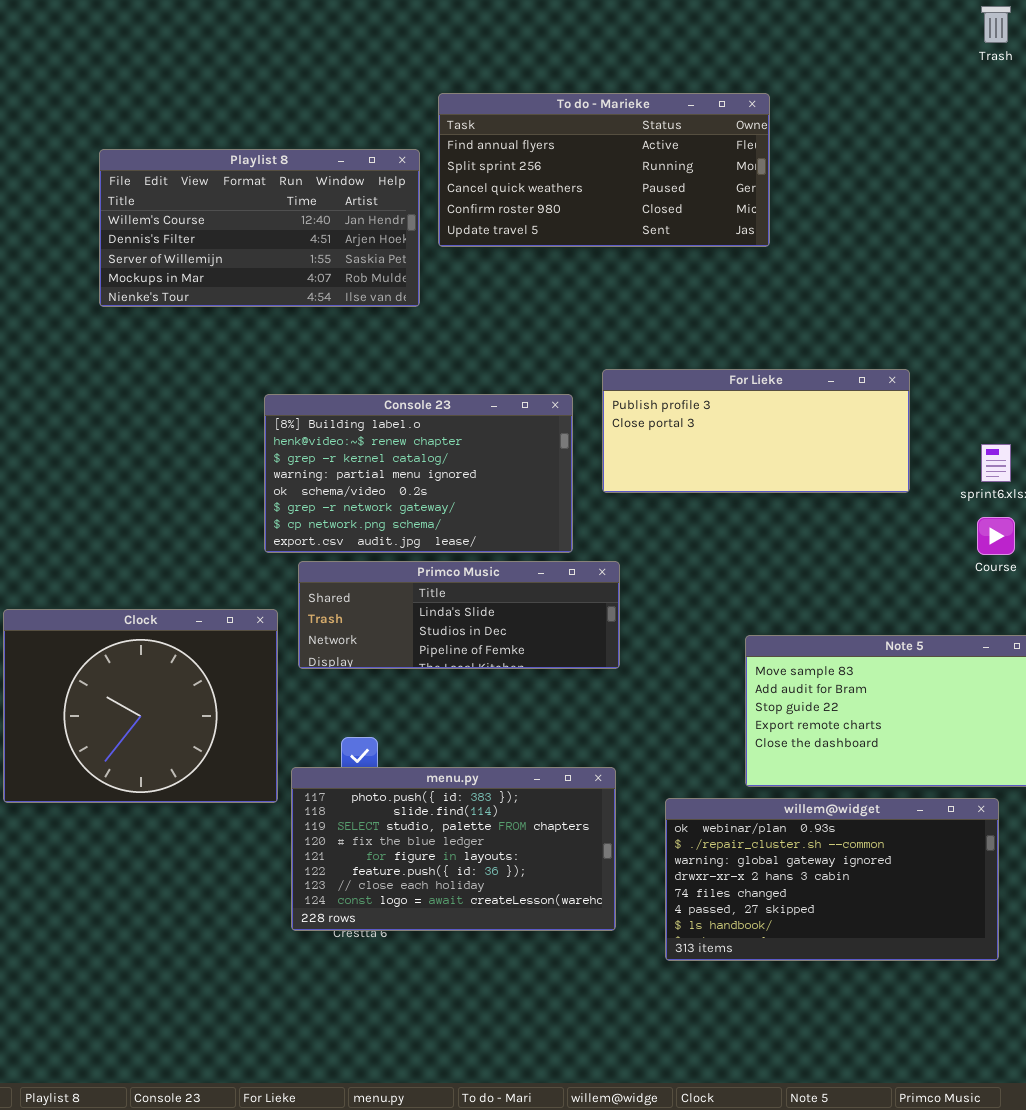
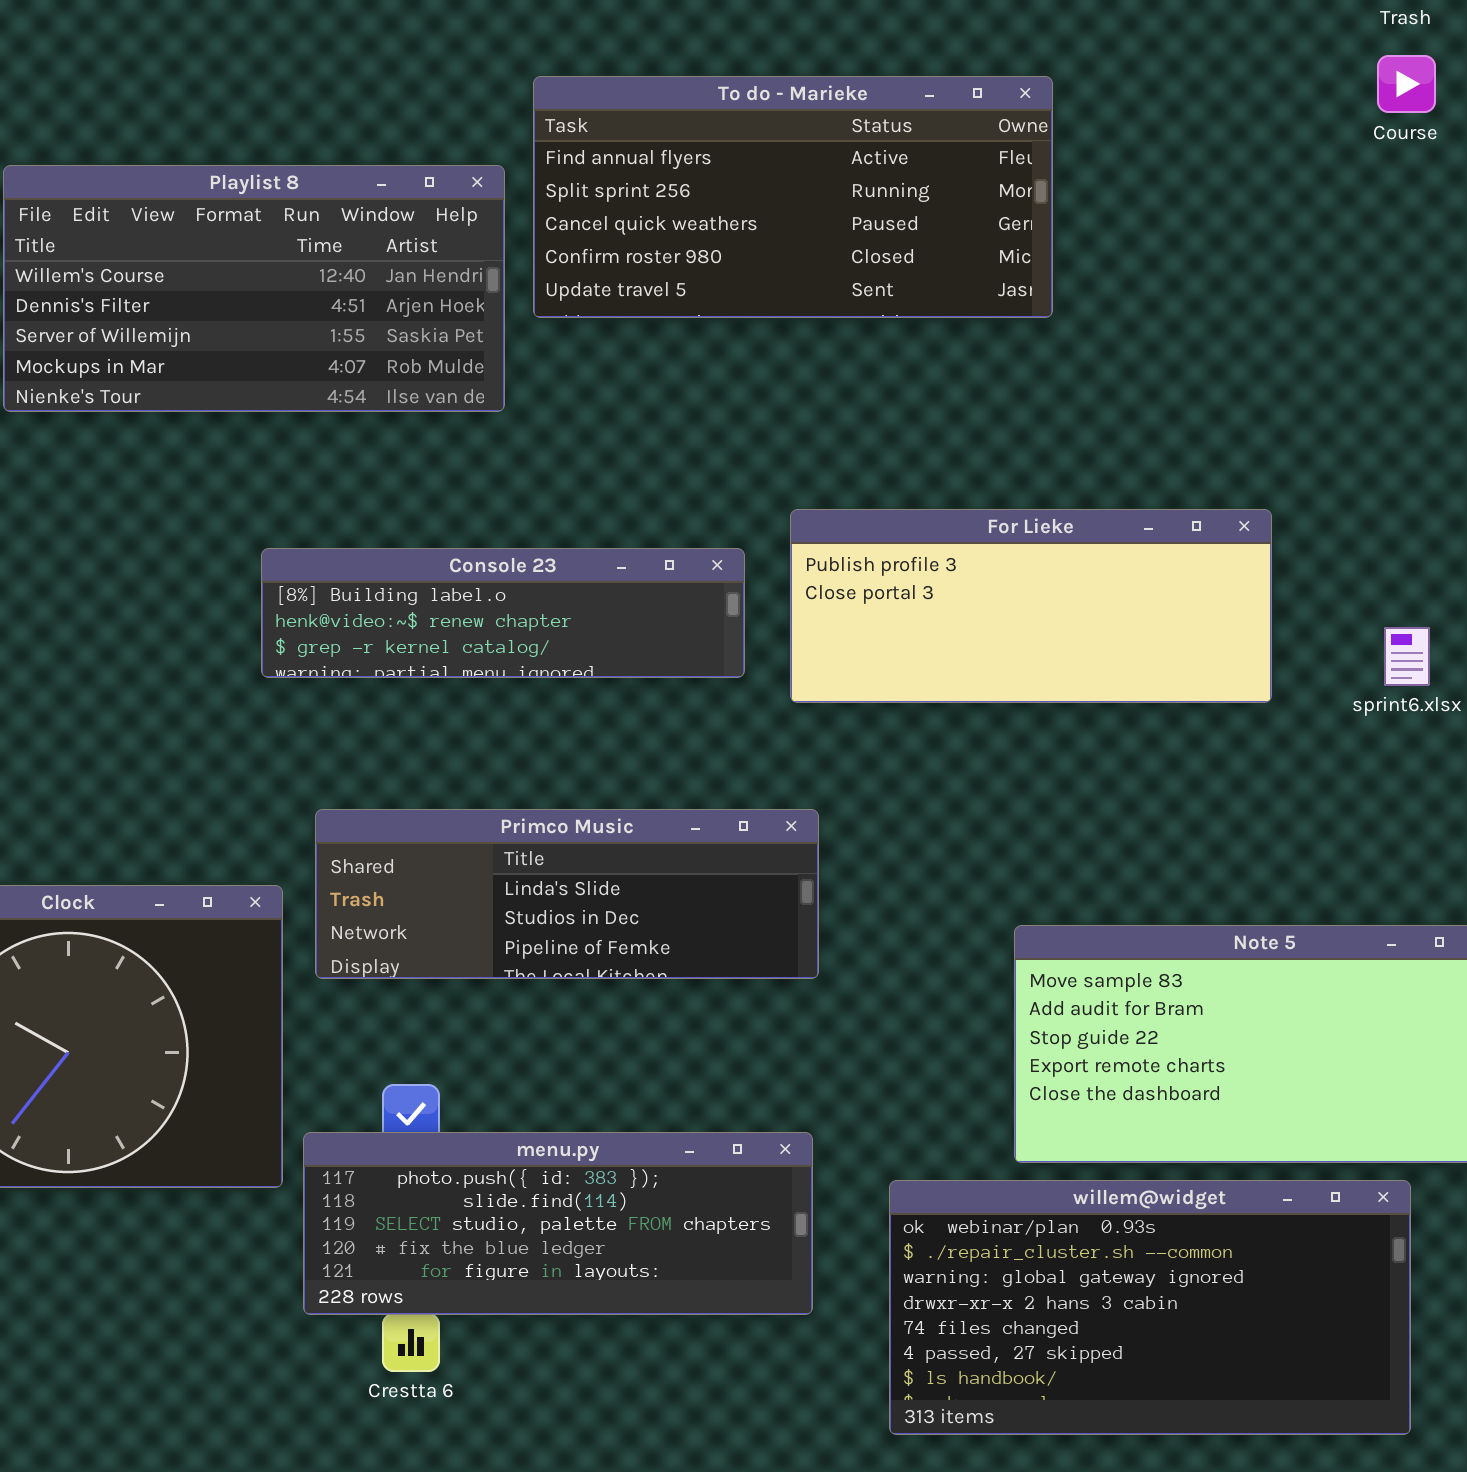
Console 23: [264,394,573,553] -> [261,548,745,678], resized
Course: [977,517,1015,555] -> [1377,55,1436,113], moved
menu.py: [291,767,616,931] -> [303,1132,813,1315], resized

